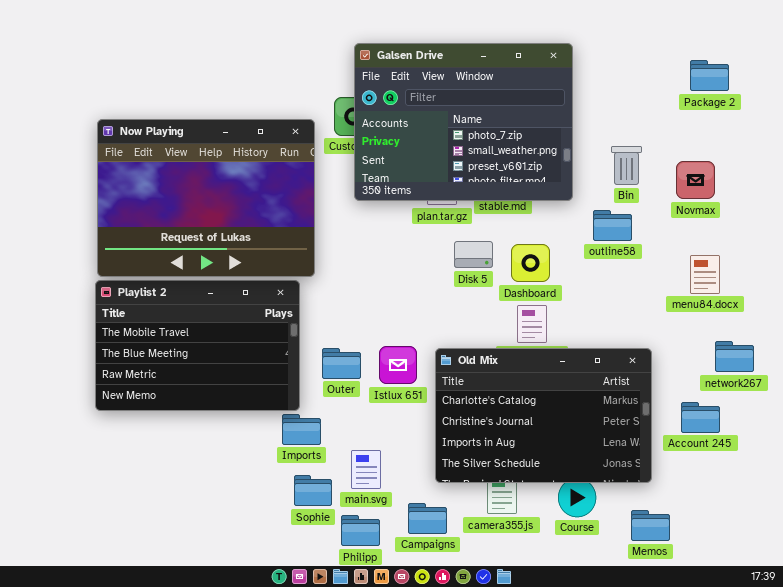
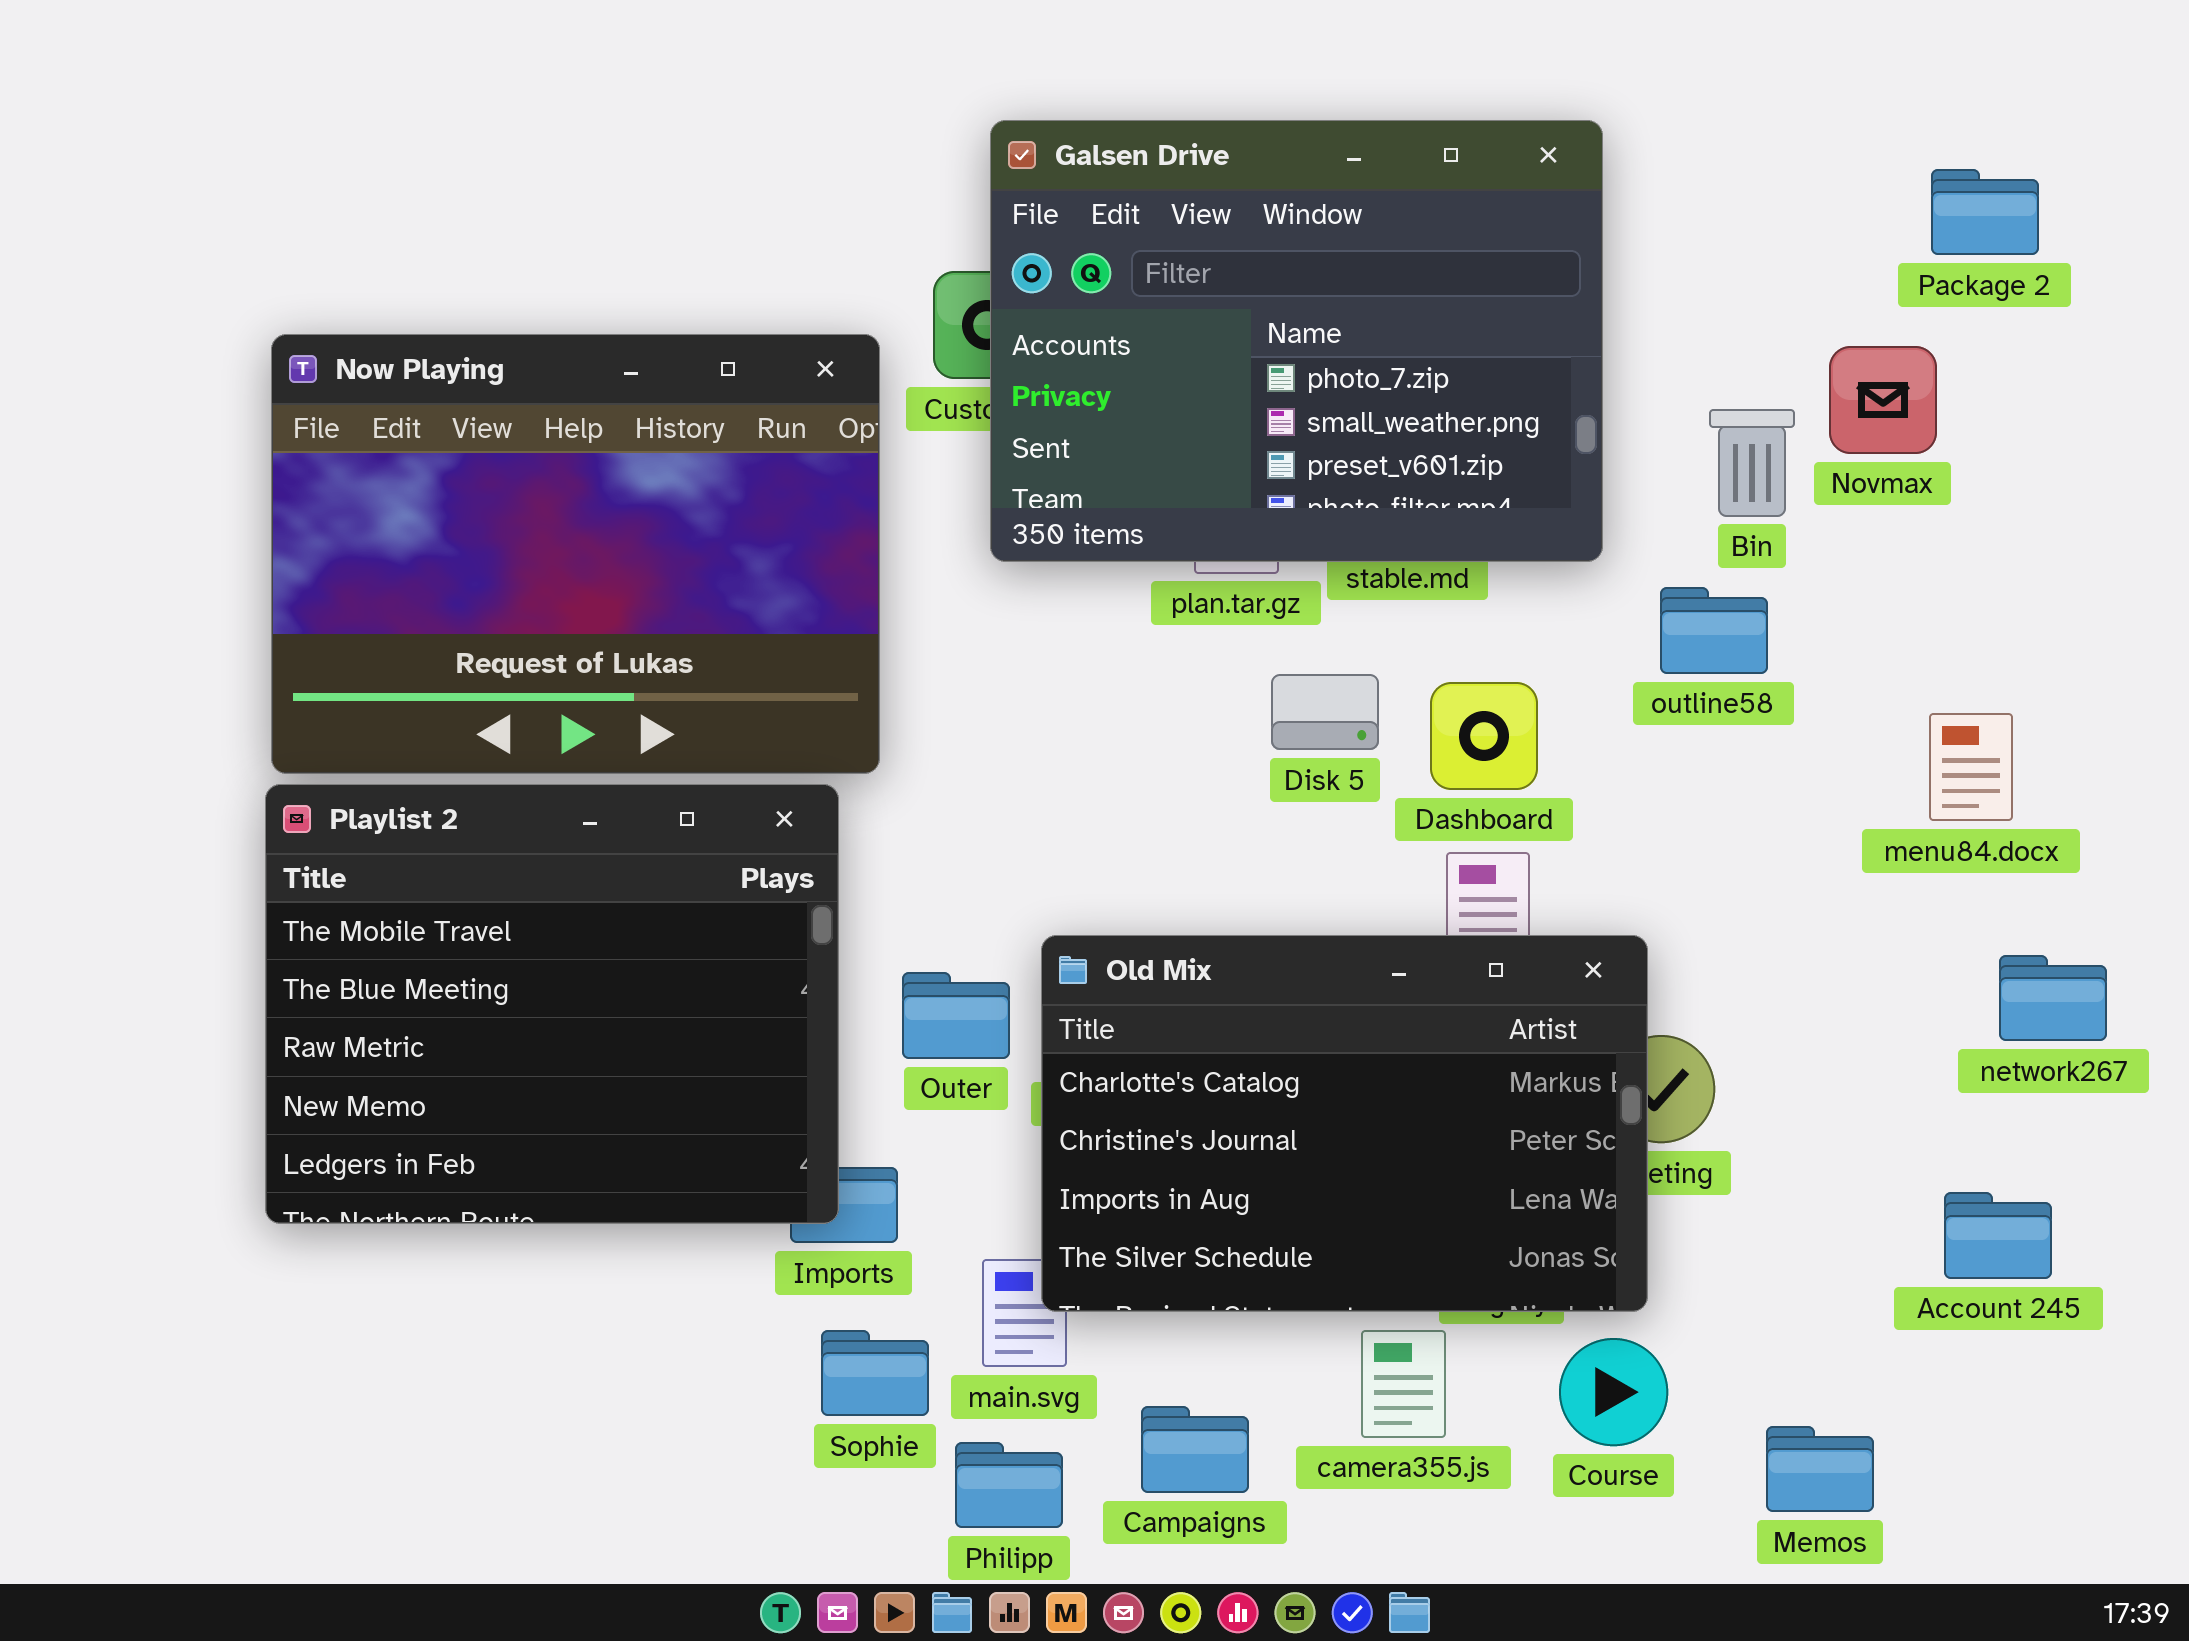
Novmax: [676,161,715,199] -> [1829,346,1937,454], moved
Playlist 2: [95,280,300,411] -> [265,784,839,1224], resized
Old Mix: [435,348,652,483] -> [1041,935,1648,1312], moved
Account 245: [681,402,720,433] -> [1944,1192,2052,1279], moved

